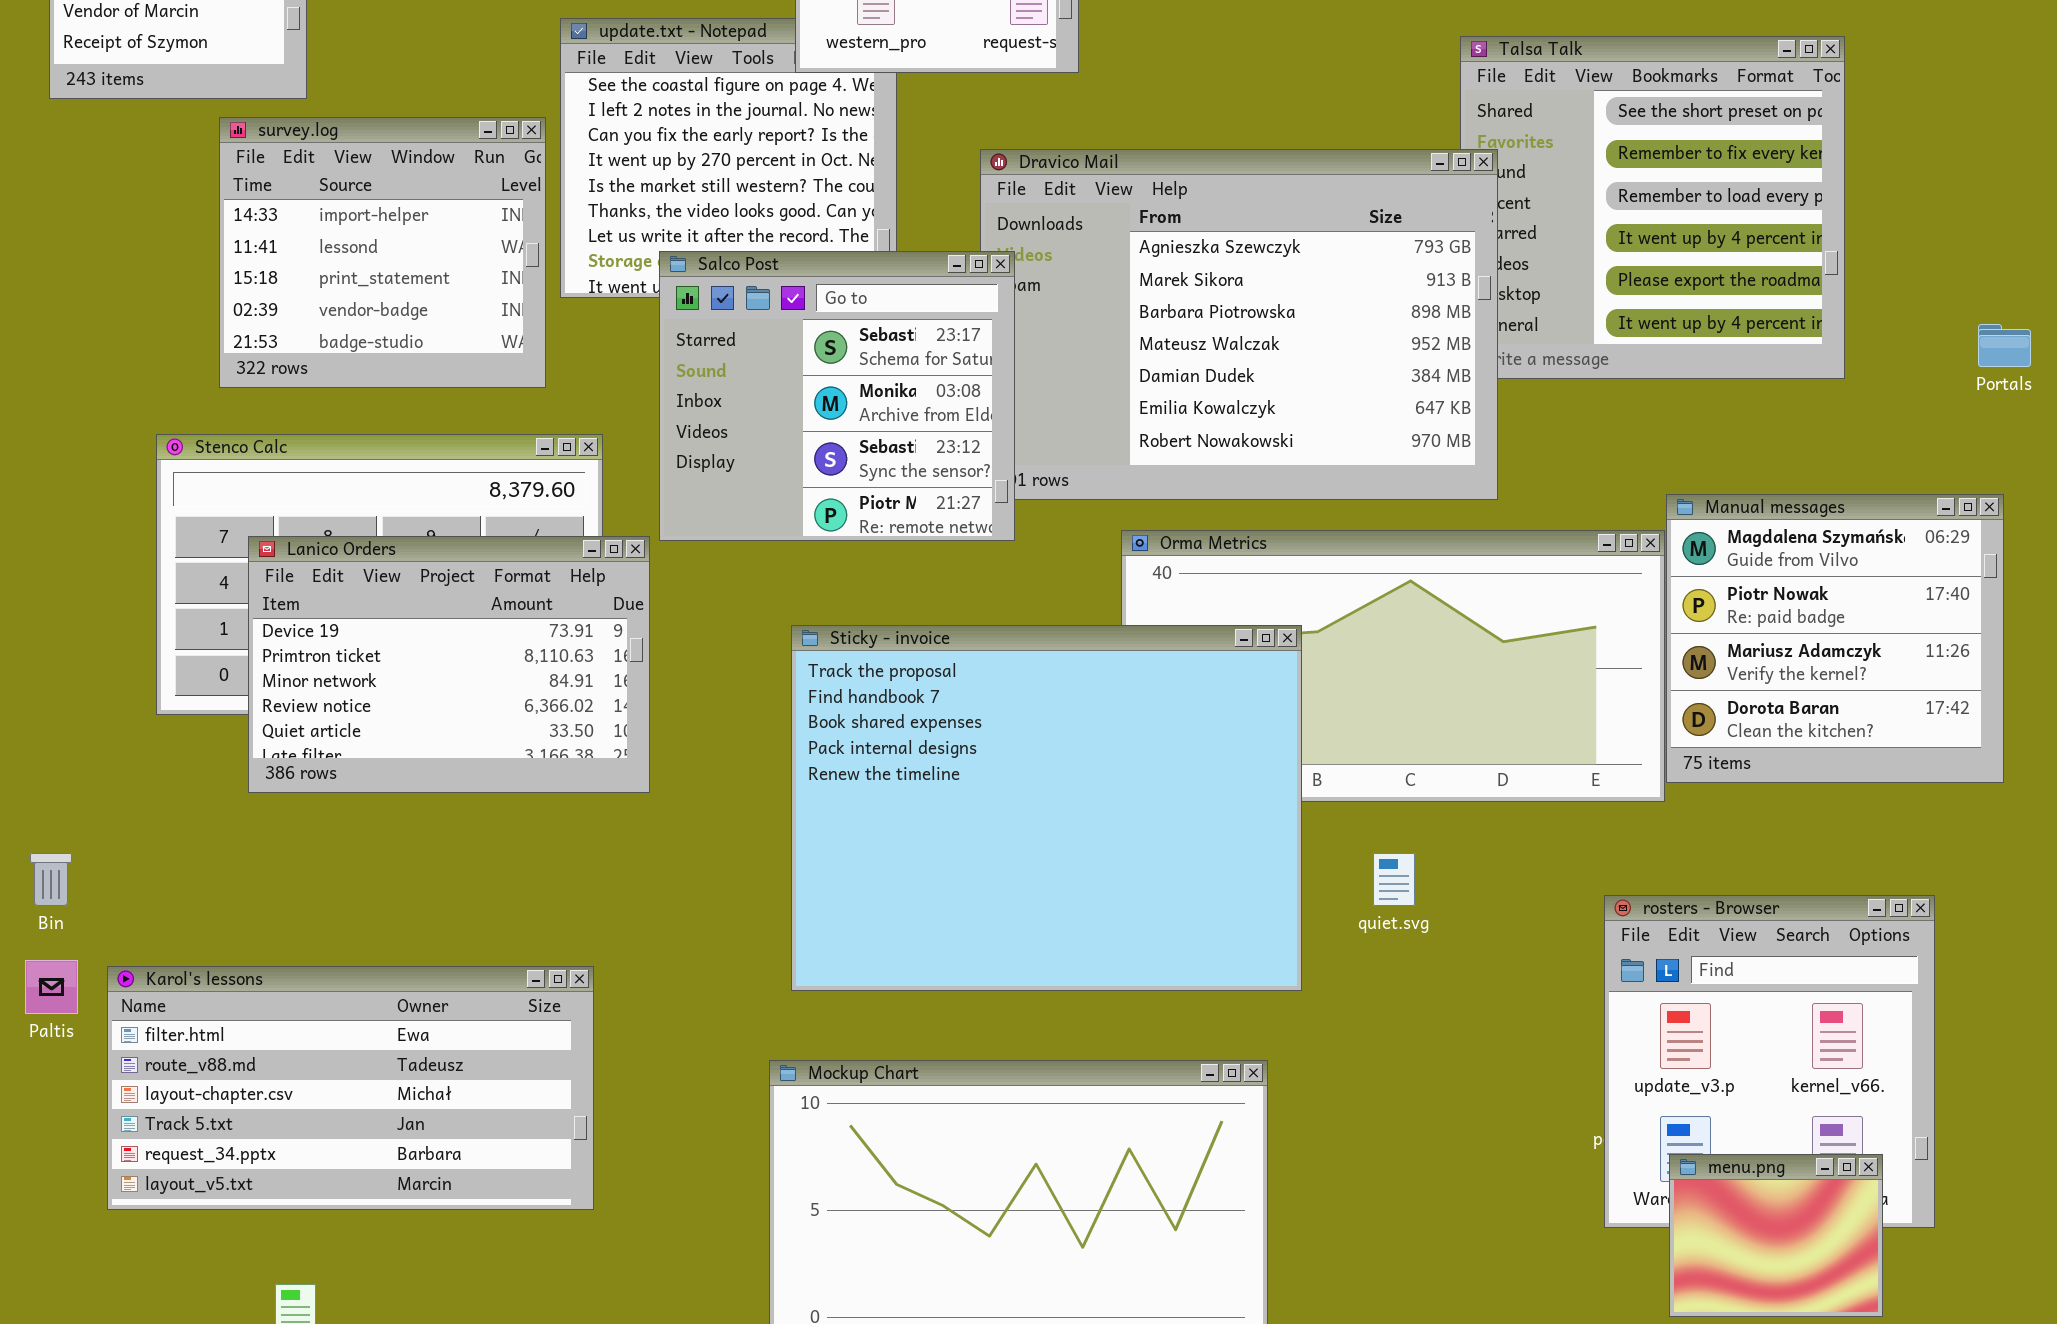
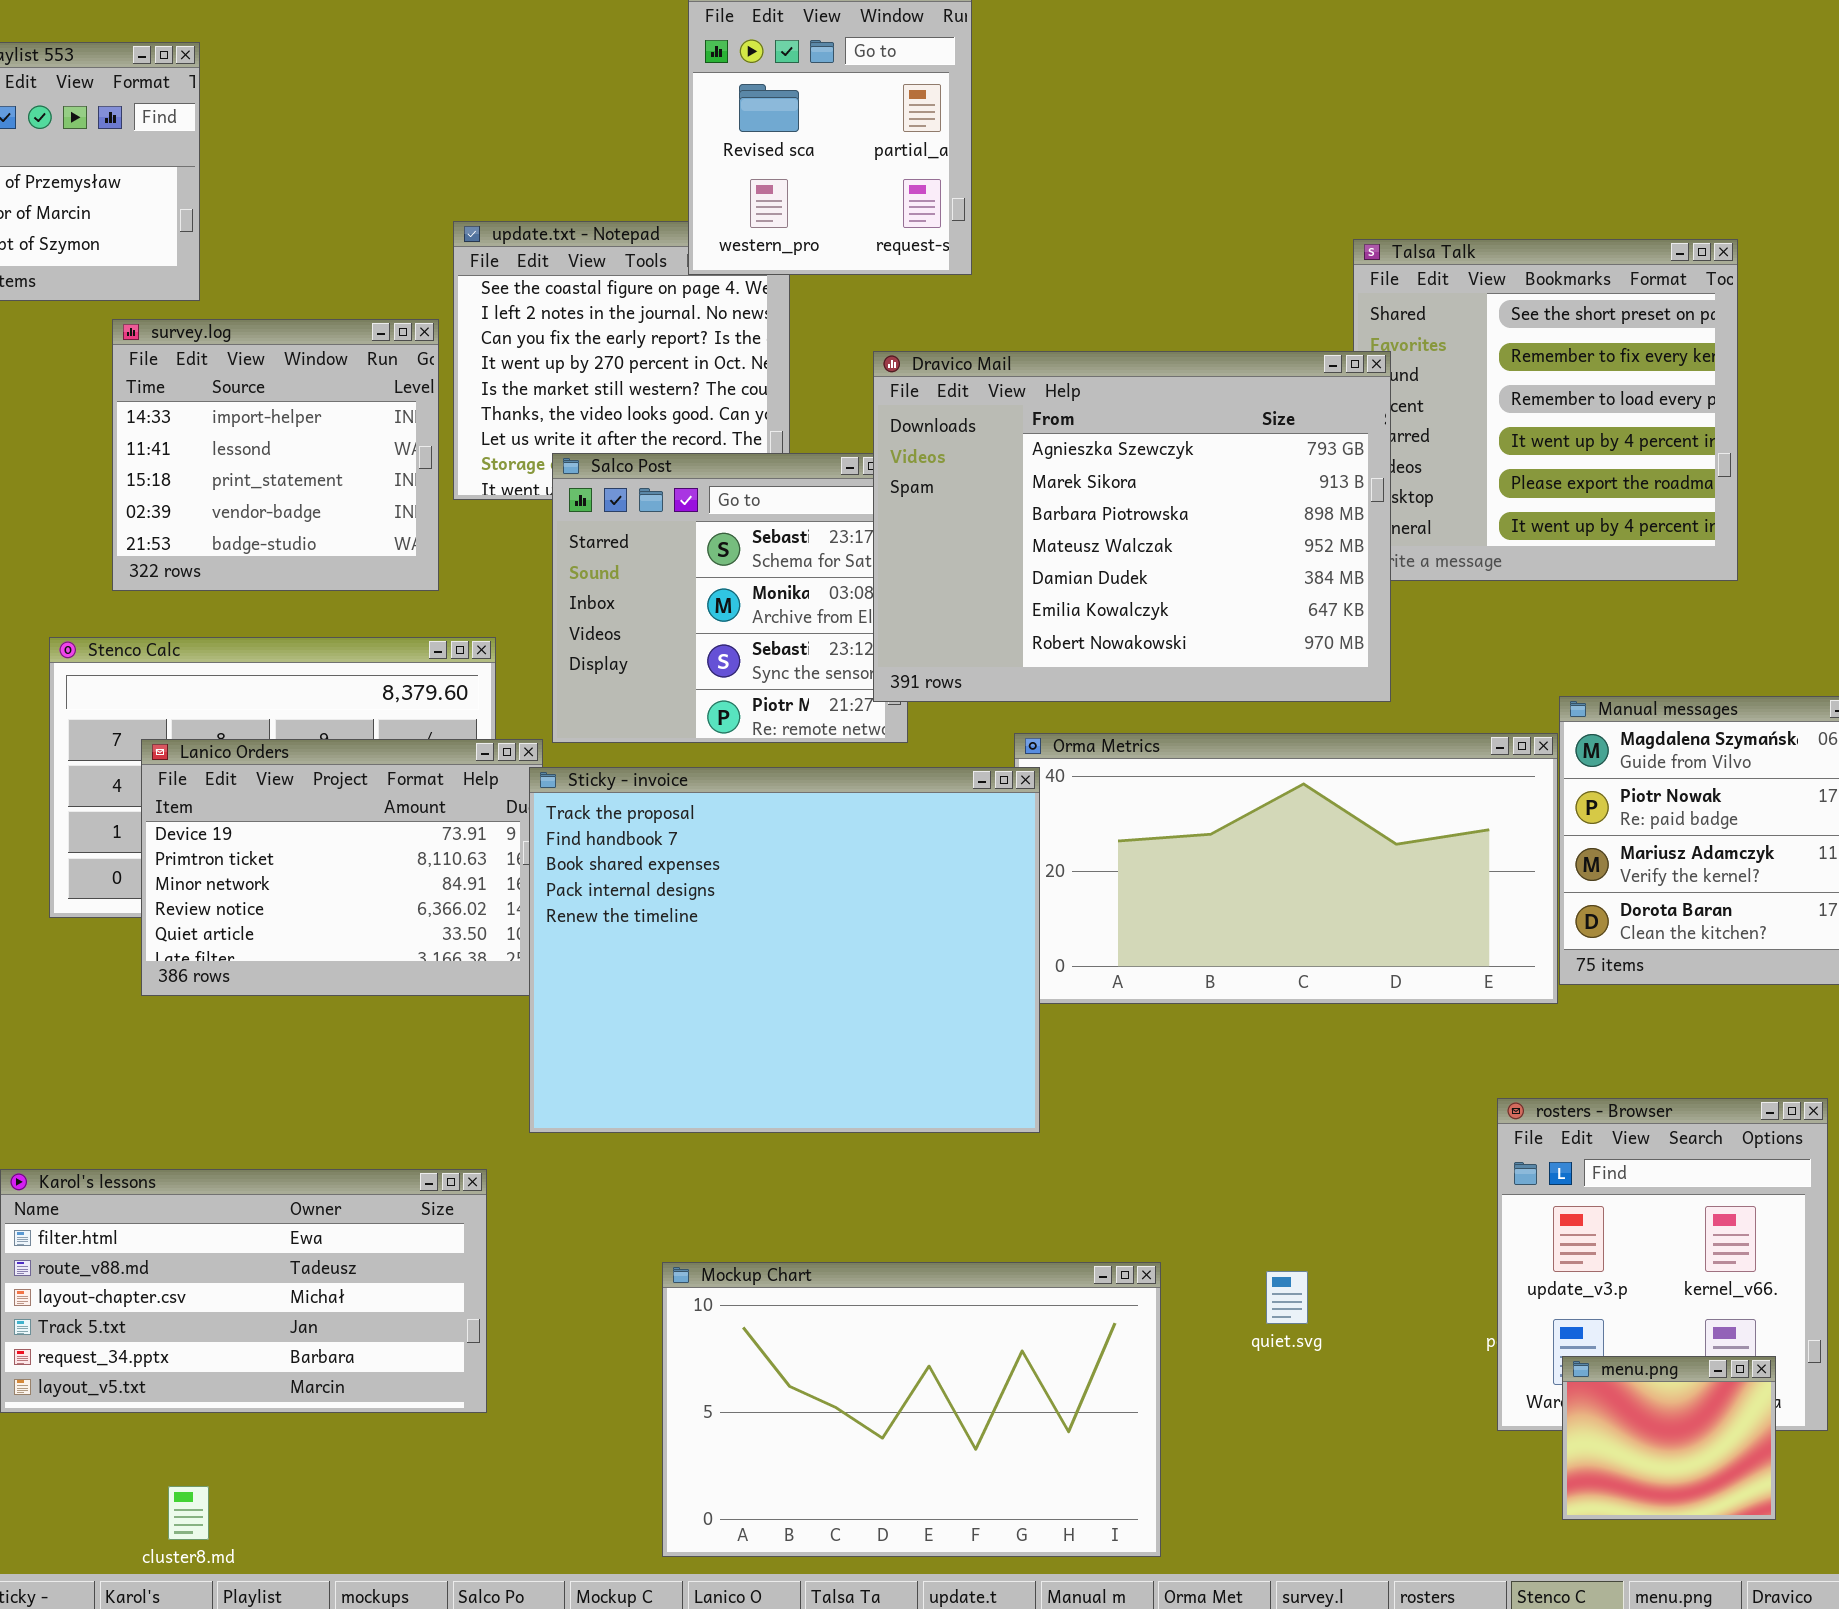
Dravico Mail: [980,149,1498,500] -> [873,351,1391,702], raised
Sticky - invoice: [791,625,1302,991] -> [529,767,1040,1133], moved
quiet.svg: [1373,853,1415,906] -> [1266,1271,1308,1324], moved

